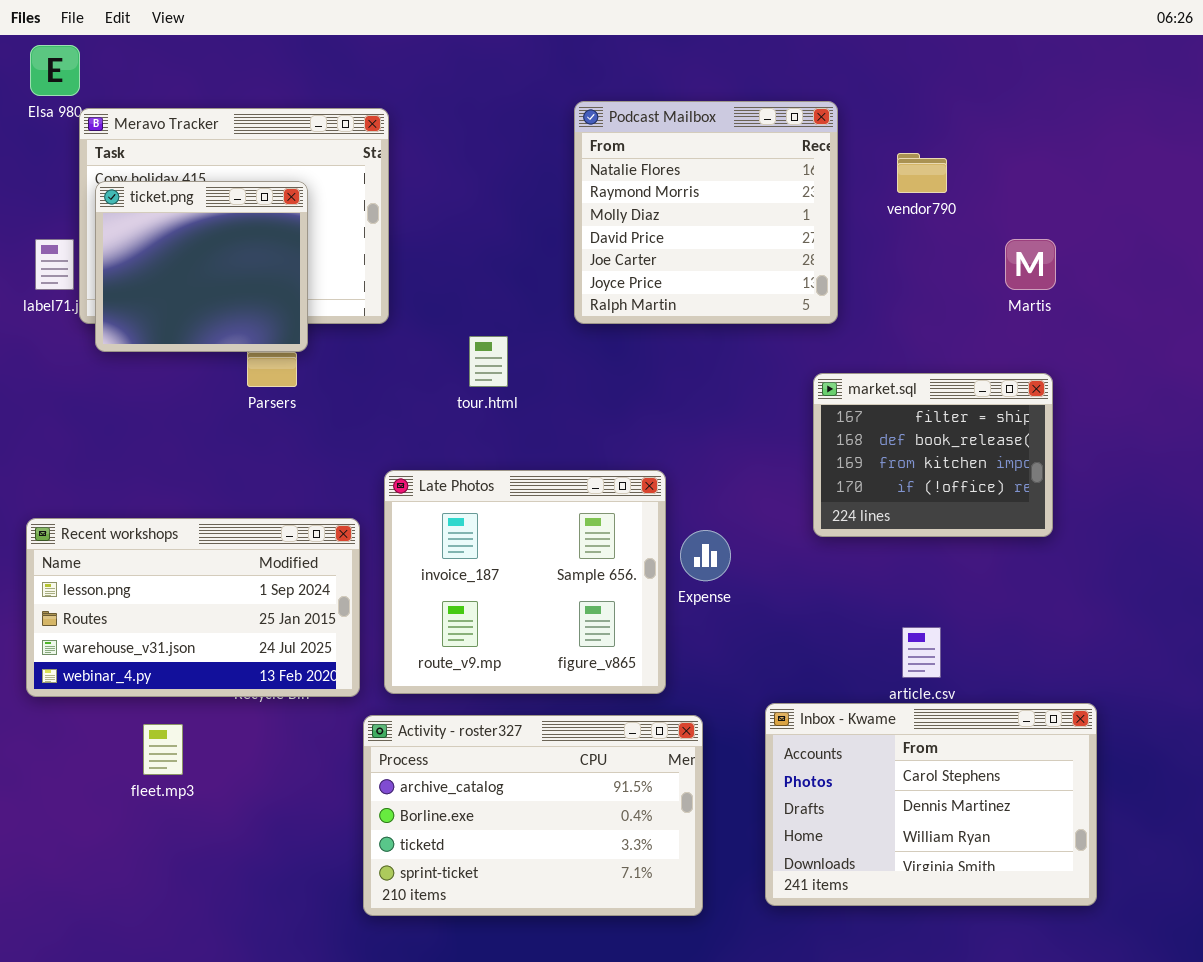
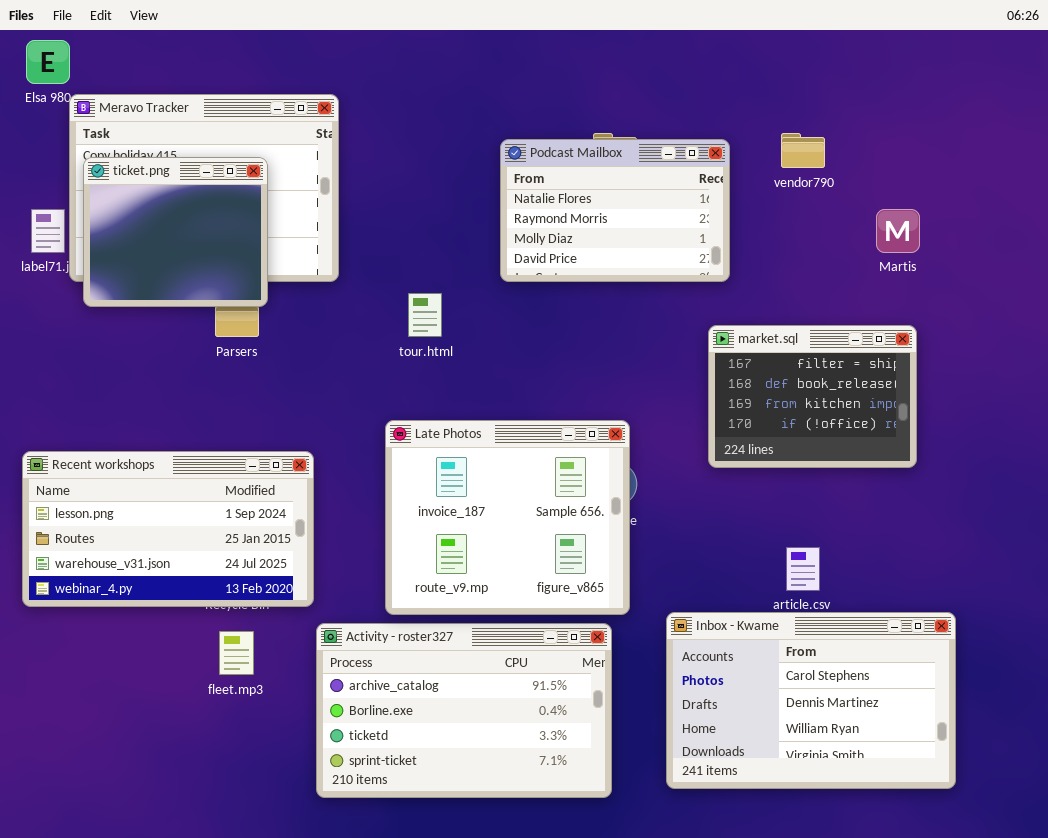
Podcast Mailbox: [574,101,838,324] -> [500,139,730,282], resized
Late Photos: [384,470,666,694] -> [385,420,630,615], moved
fleet.mp3: [143,724,183,775] -> [219,631,254,675], moved

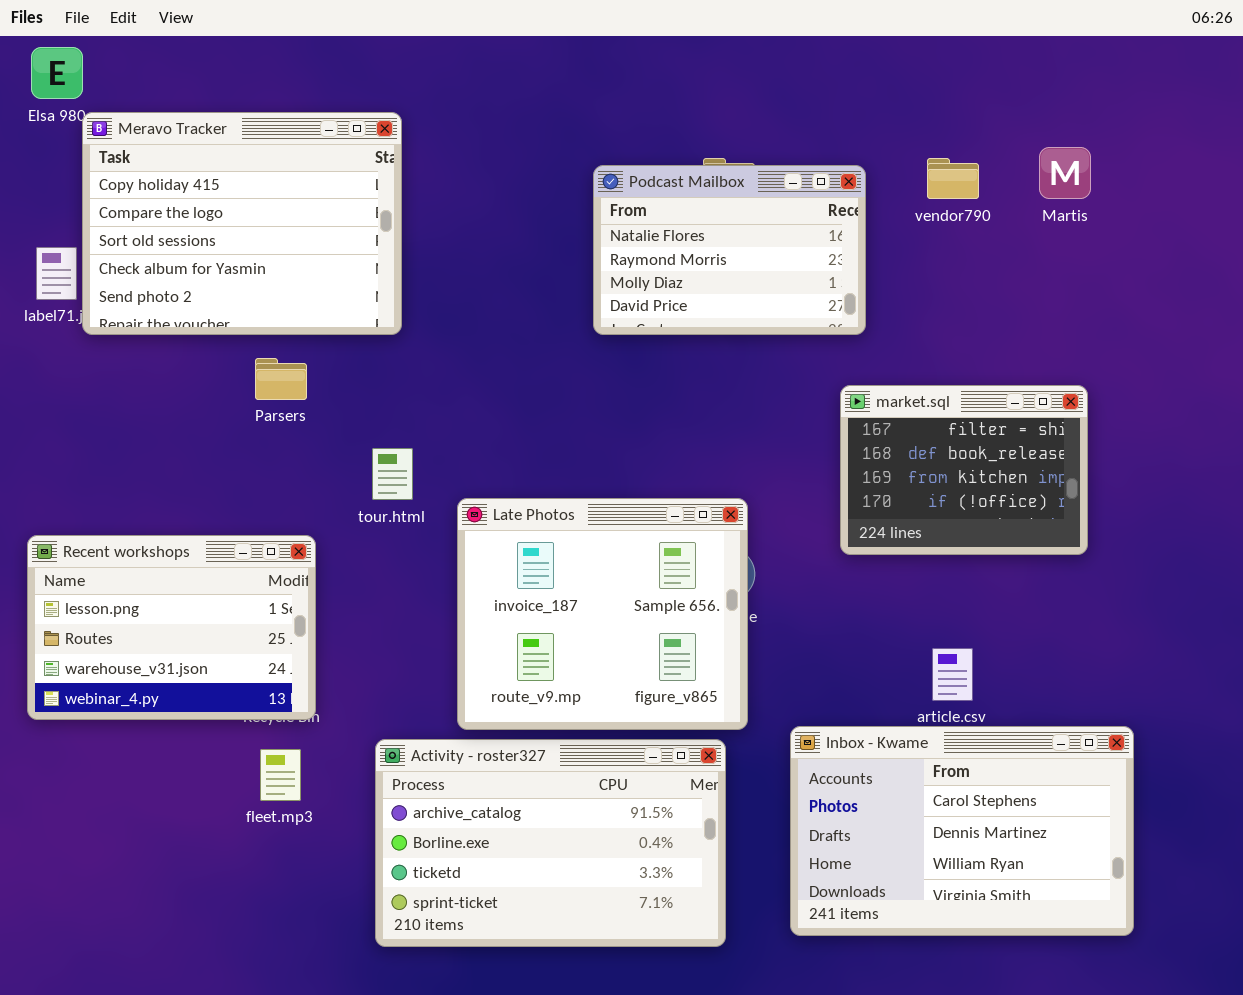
ticket.png: [83,157,268,307] -> none, closed
Martis: [876,209,920,253] -> [1039,147,1091,199], moved
tour.html: [408,293,442,337] -> [372,448,413,500], moved
Recent workshops: [22,451,314,607] -> [27,535,316,720], resized

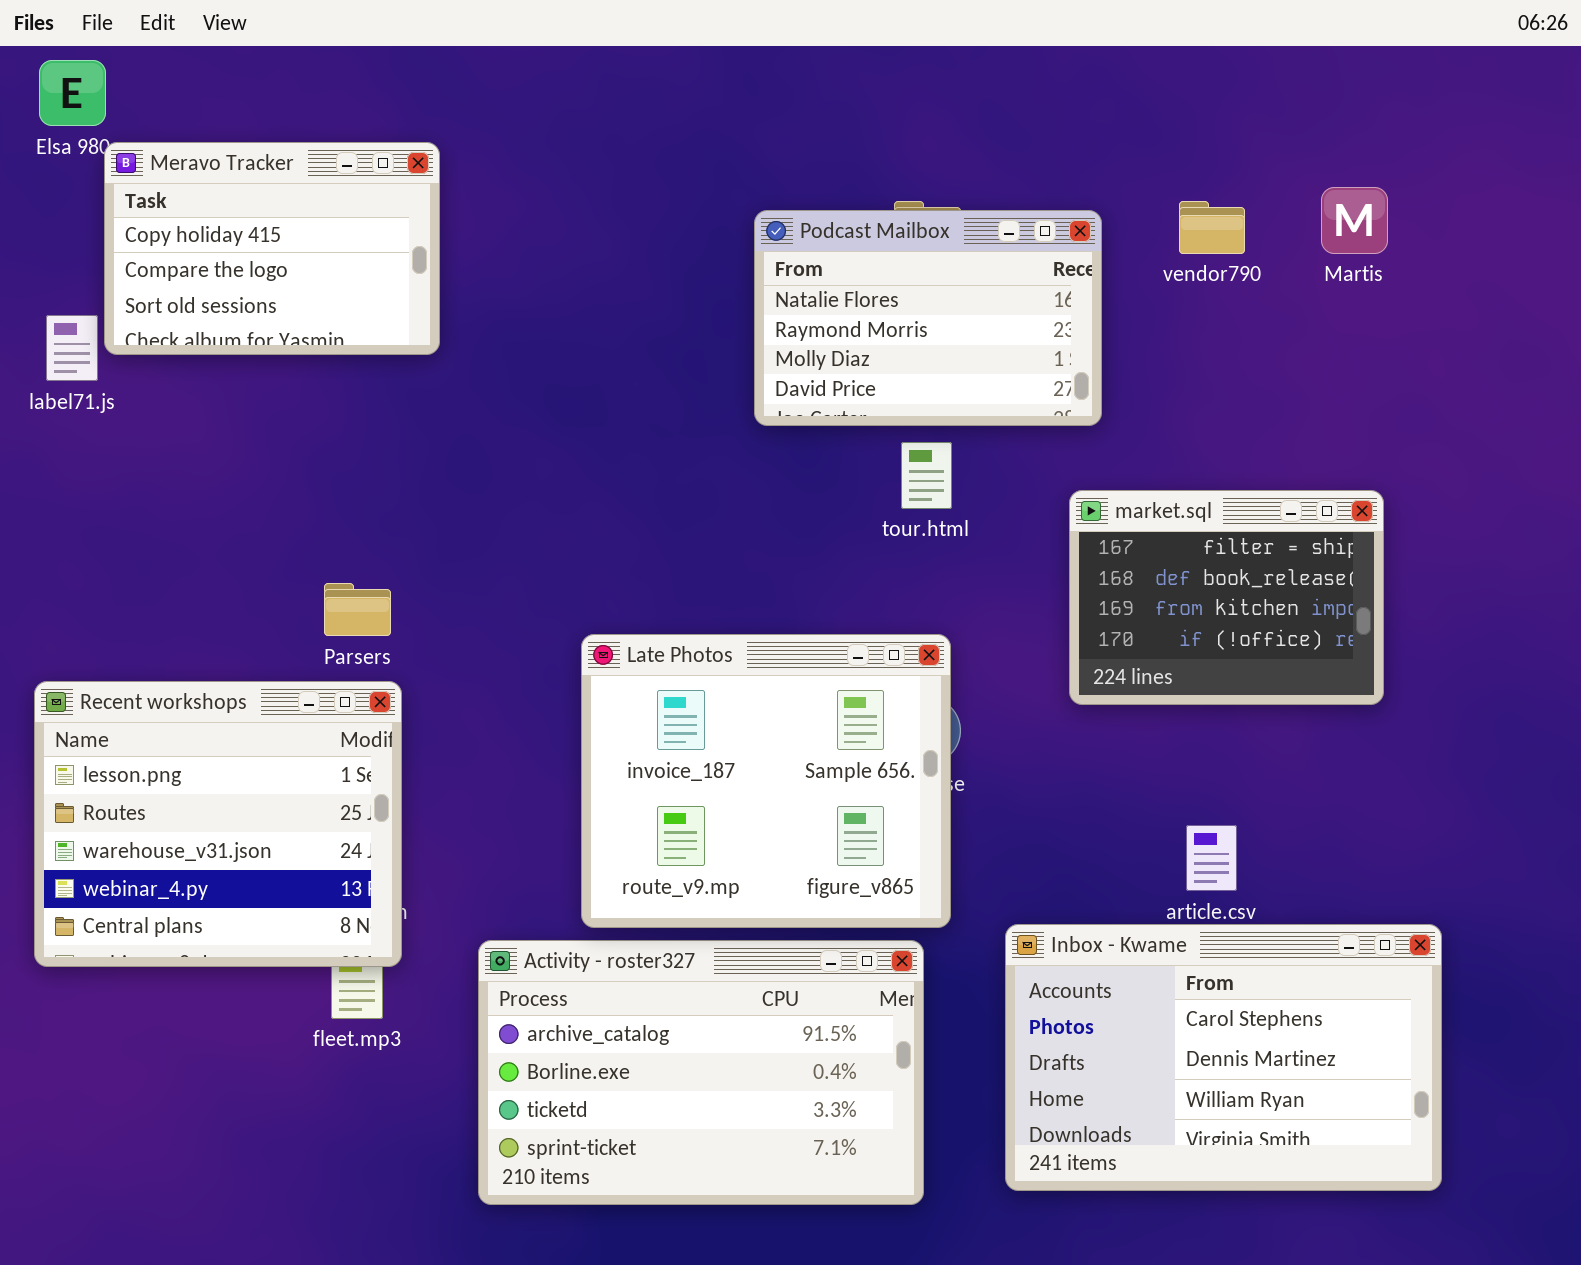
Meravo Tracker: [82,112,402,335] -> [104,142,440,355], resized
Parsers: [255,358,307,400] -> [324,583,391,636], moved
tour.html: [372,448,413,500] -> [901,442,952,509], moved
Recent workshops: [27,535,316,720] -> [34,681,402,967], resized

